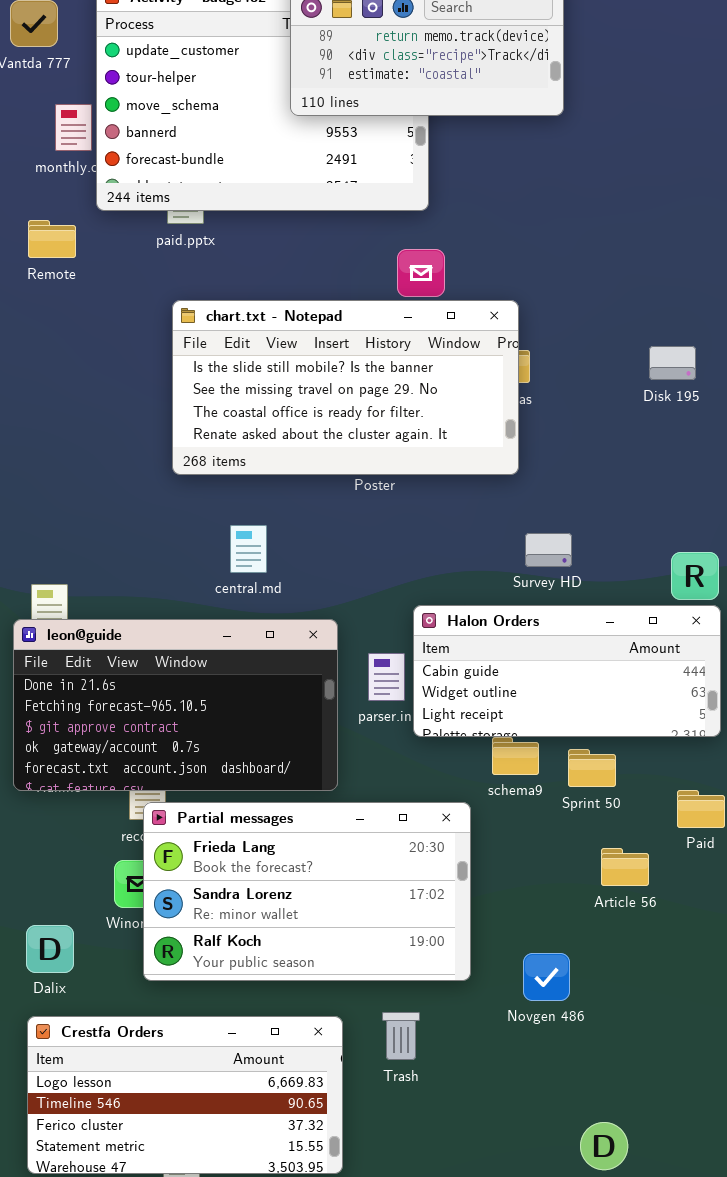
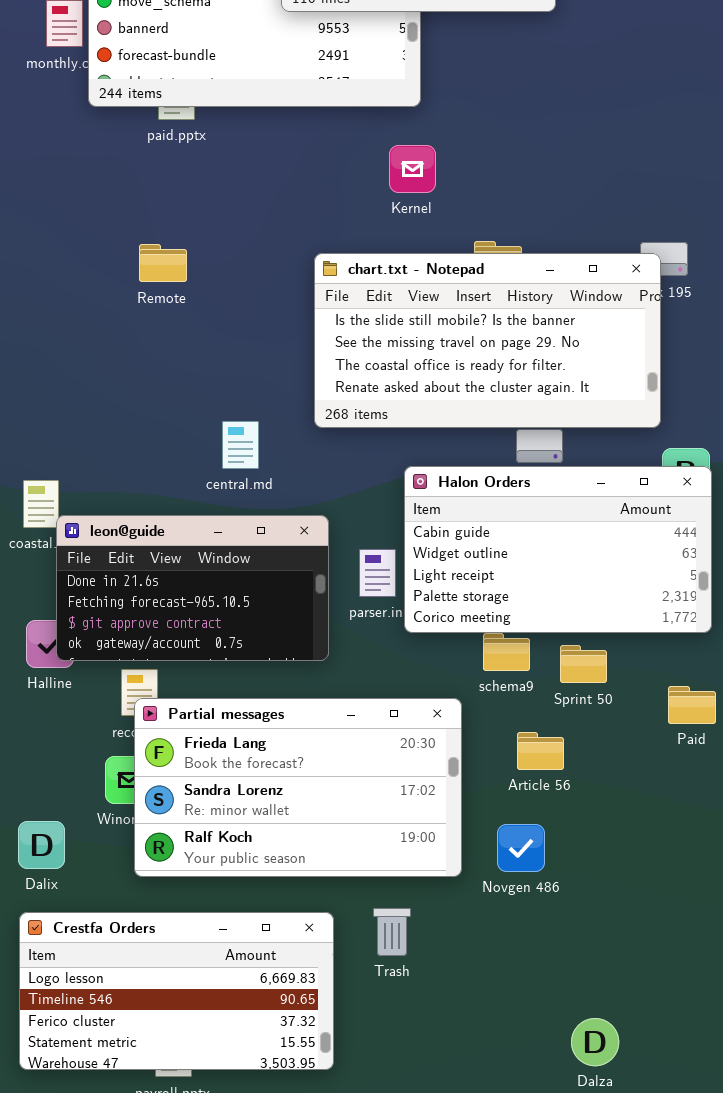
Remote: [28,220,76,258] -> [139,244,187,282], moved
chart.txt - Notepad: [172,300,519,475] -> [314,253,661,428], moved
Halon Orders: [413,605,721,737] -> [404,466,712,633], resized
leon@guide: [13,619,338,791] -> [56,515,329,661], resized
Article 56: [601,848,649,886] -> [517,732,564,770], moved
Novgen 486: [523,953,570,1001] -> [497,824,545,872], moved

